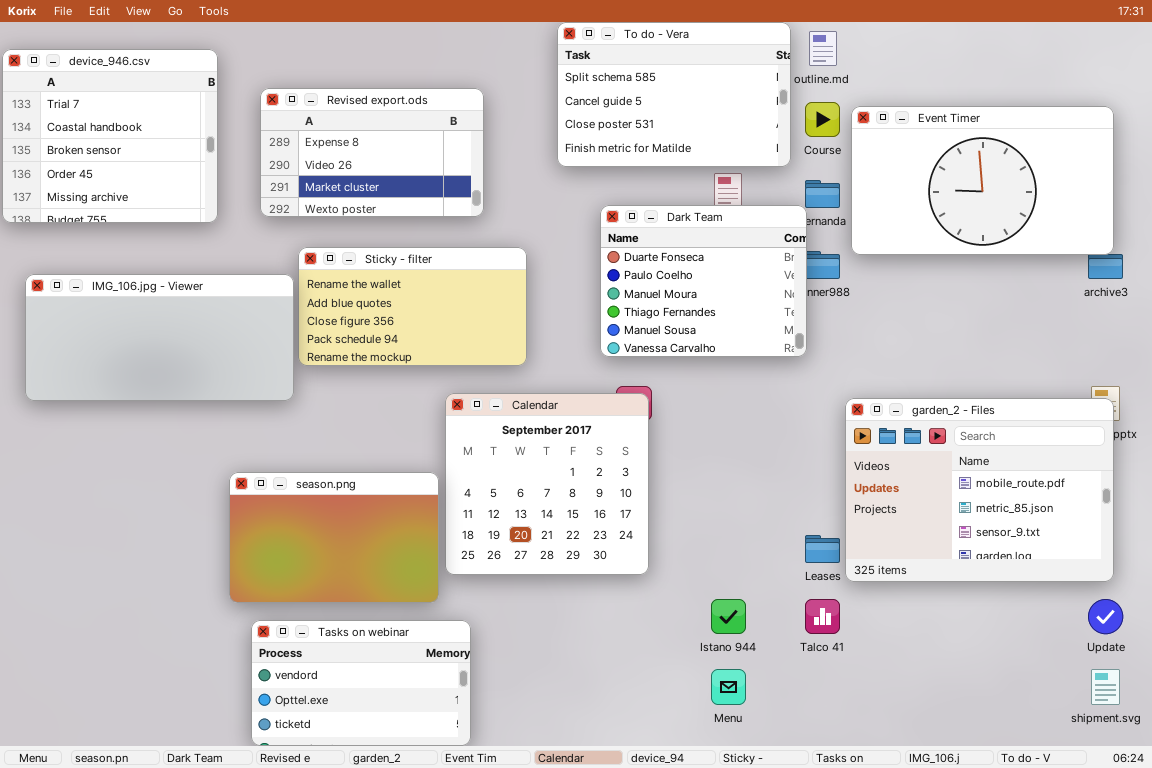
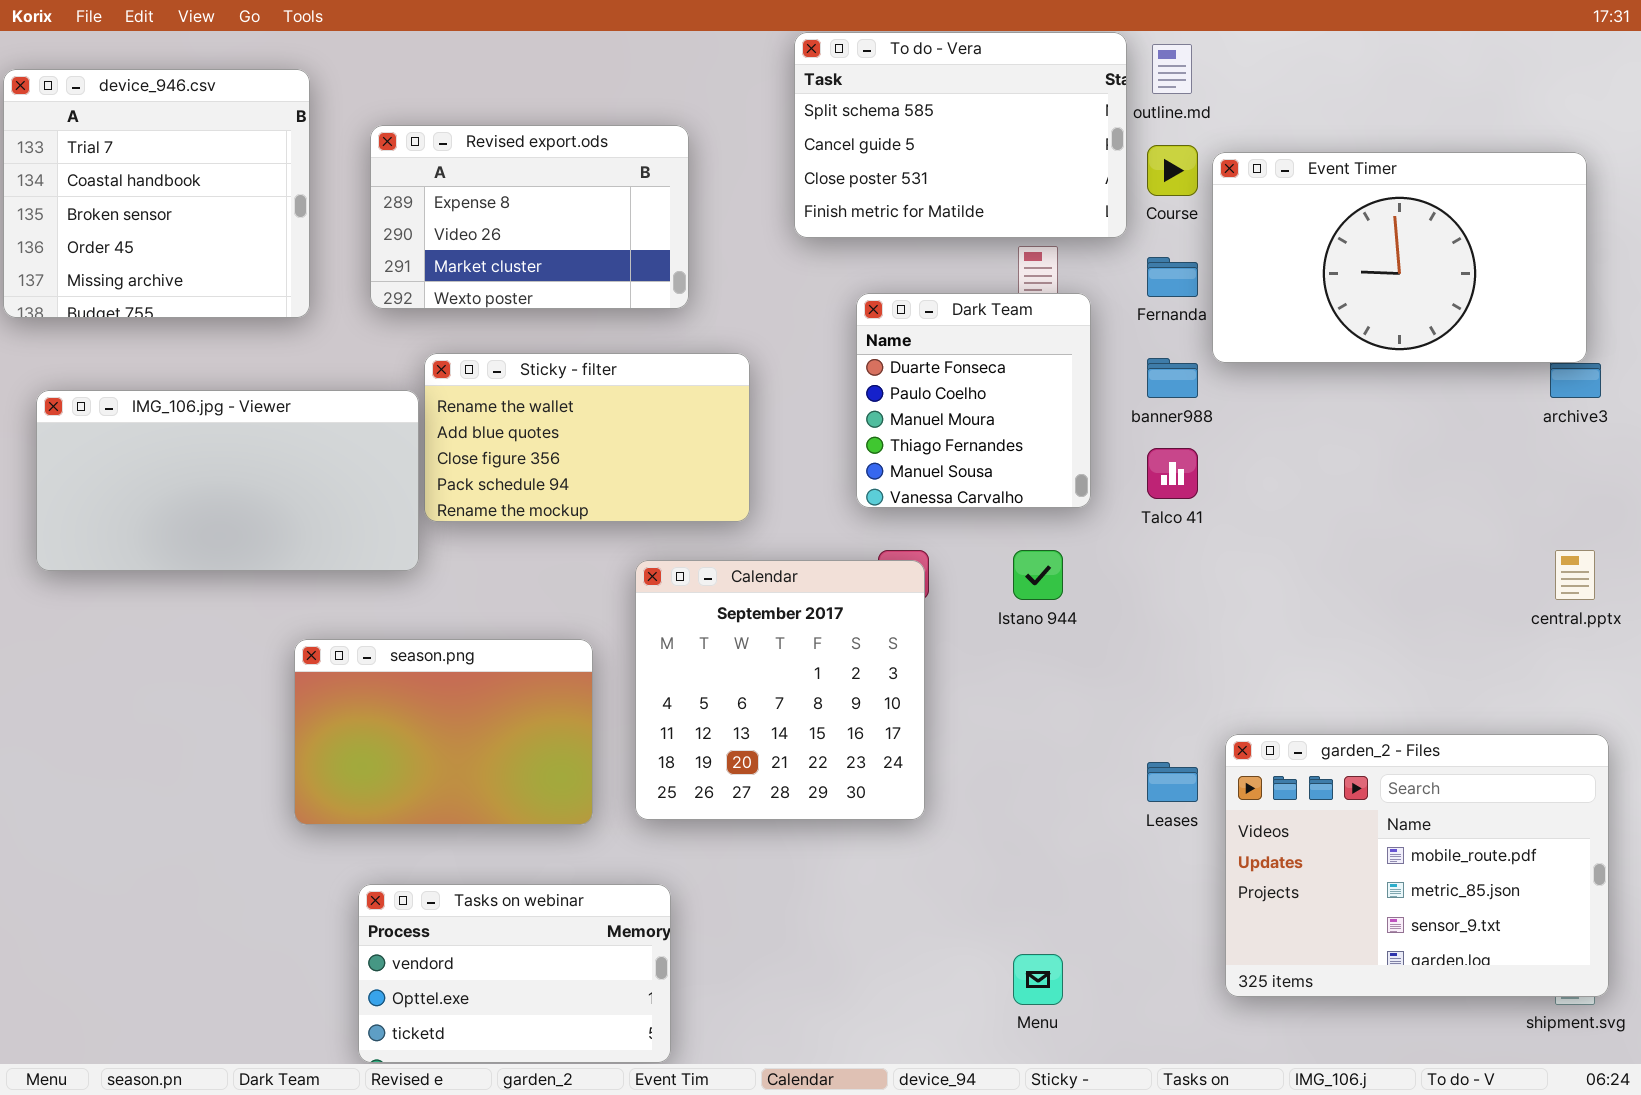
Dark Team: [600,205,807,357] -> [856,293,1091,508], resized
garden_2 - Files: [845,398,1114,582] -> [1225,734,1609,997], moved
season.png: [229,472,439,603] -> [294,639,593,825], moved
Istano 944: [711,599,746,634] -> [1013,550,1063,600], moved
Talco 41: [805,599,840,634] -> [1147,448,1198,499], moved

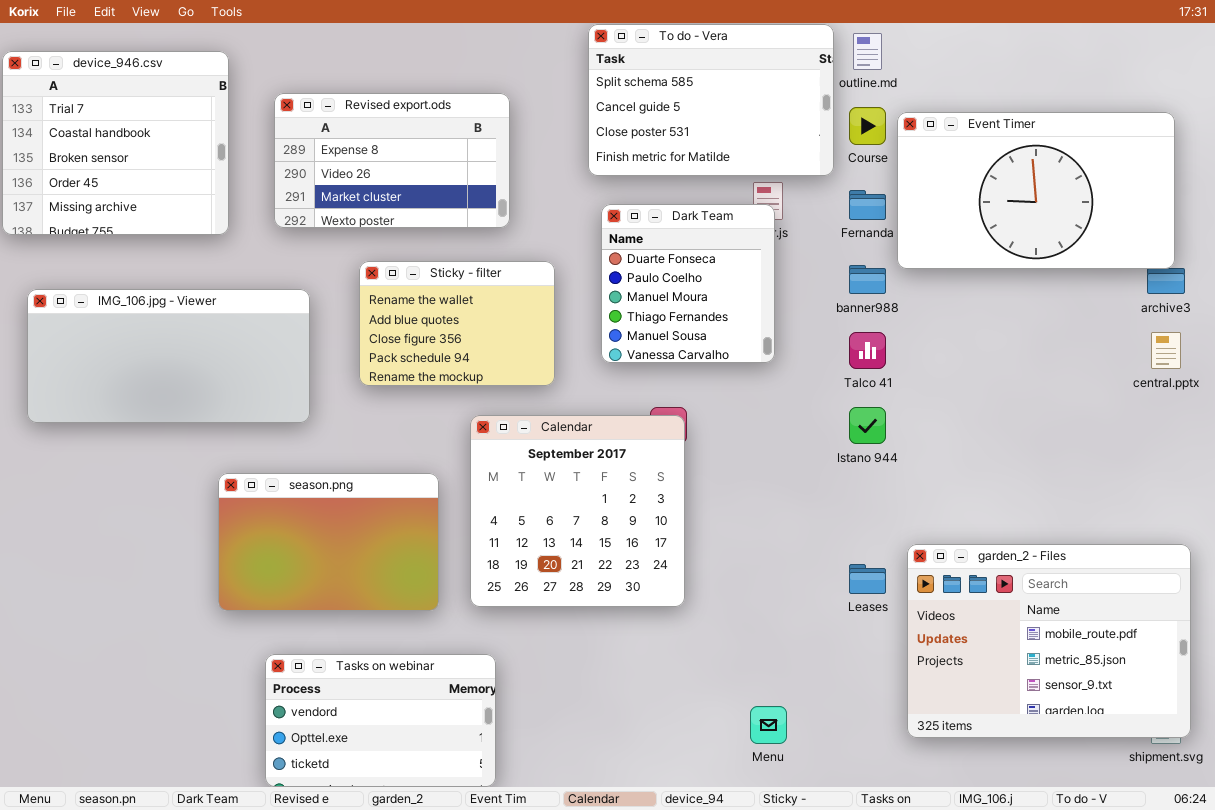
Dark Team: [856,293,1091,508] -> [601,204,775,363], moved
Sticky - filter: [424,353,750,522] -> [359,261,555,386], resized
Istano 944: [1013,550,1063,600] -> [849,407,886,444], moved
central.pptx: [1555,550,1595,600] -> [1151,332,1181,369], moved

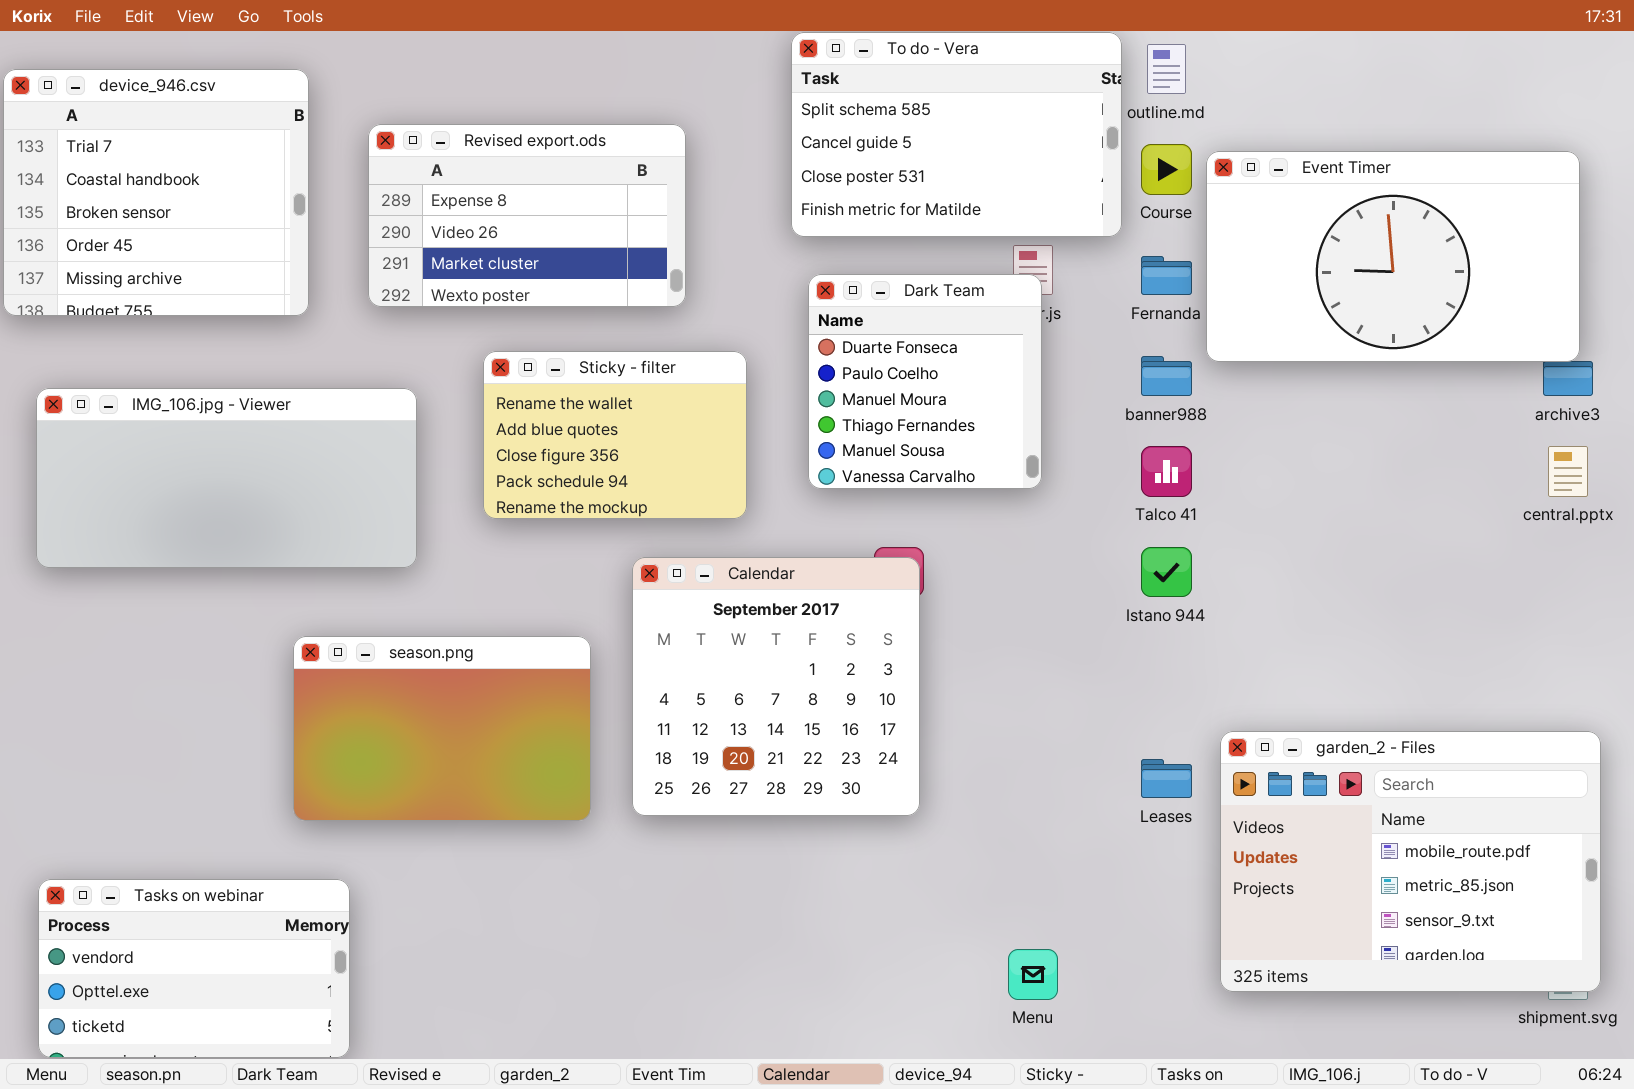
Tasks on webinar: [265,654,496,787] -> [38,879,350,1058], moved

